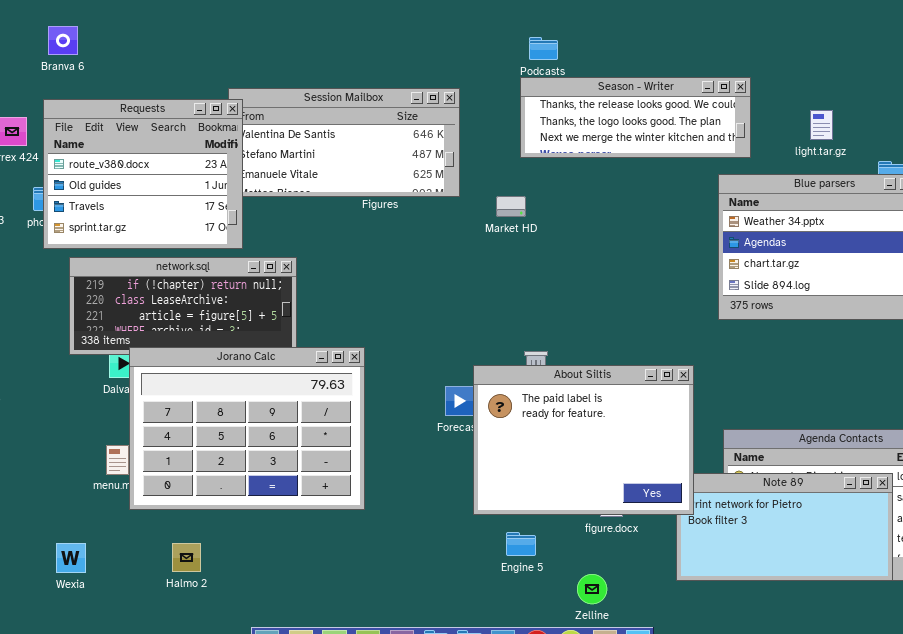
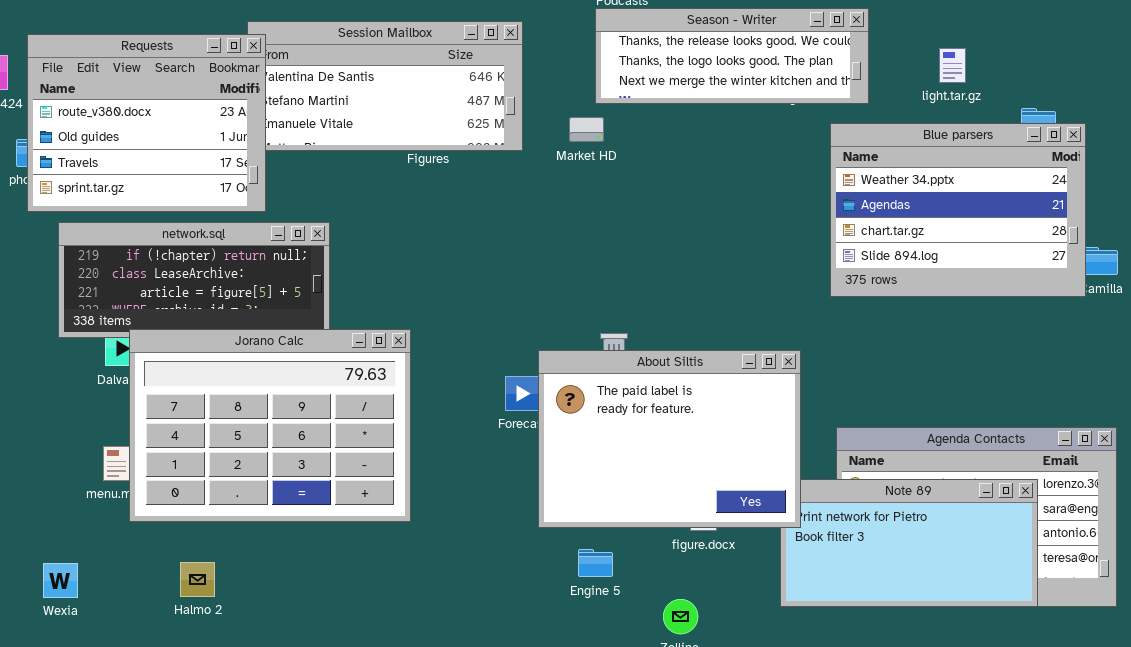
Market HD: [496,196,526,217] -> [569,117,604,142], moved

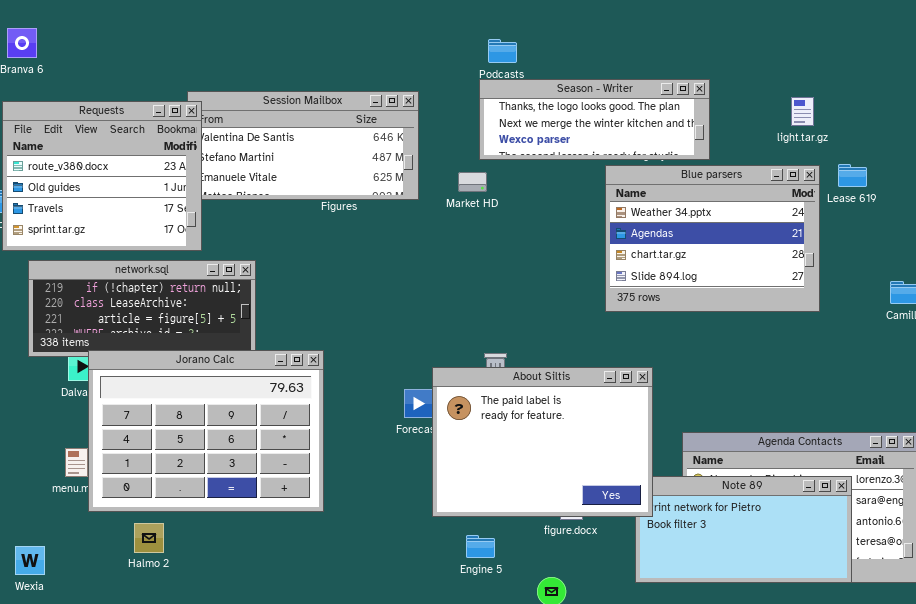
Season - Writer: [595,8,869,104] -> [479,79,710,160], scrolled down 1 row
light.tar.gz: [939,48,966,83] -> [791,97,814,126], moved
Blue parsers: [830,123,1086,297] -> [605,165,820,312], moved
Halmo 2: [180,562,215,597] -> [134,523,164,553], moved

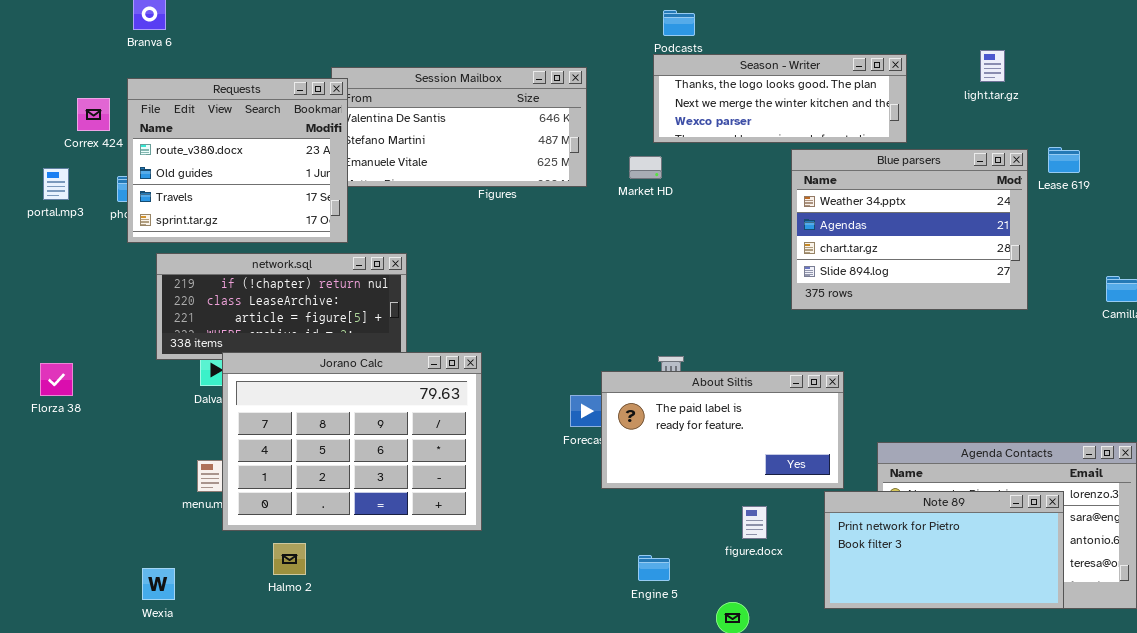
light.tar.gz: [791,97,814,126] -> [980,50,1005,82], moved
About Siltis: [432,367,653,517] -> [601,371,844,489], resized

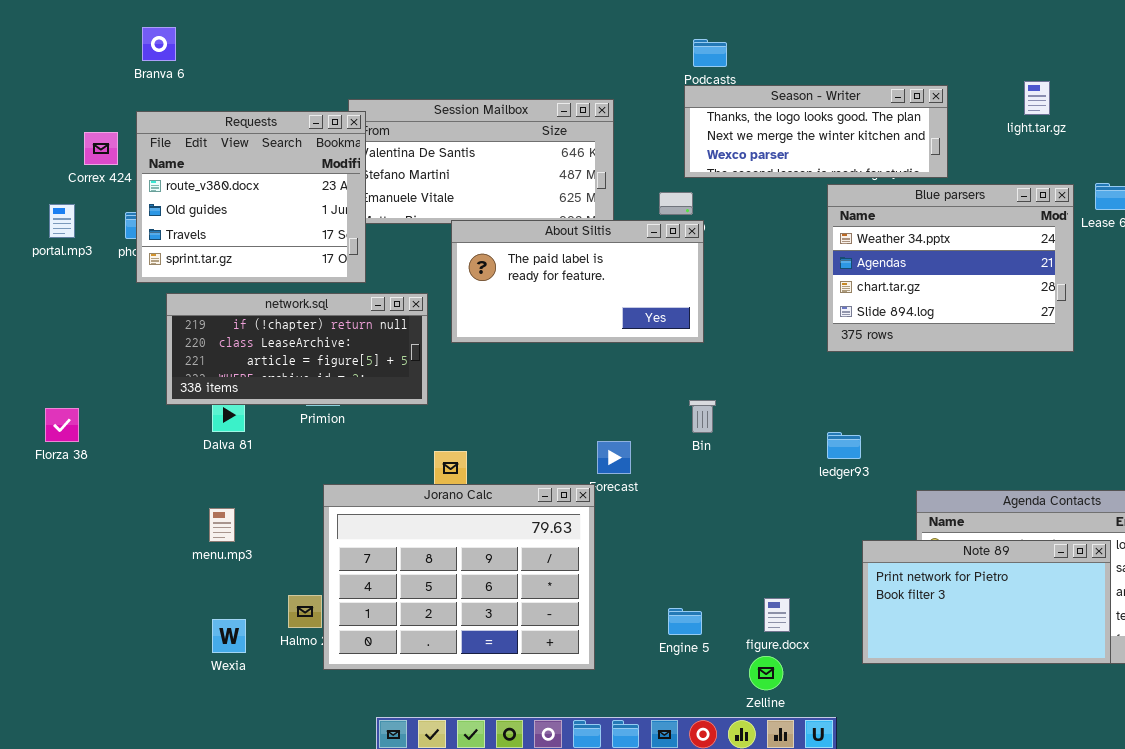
Jorano Calc: [222,352,482,531] -> [323,484,595,670], moved
About Siltis: [601,371,844,489] -> [451,220,704,343], moved
figure.docx: [742,506,767,539] -> [764,598,790,632], moved
Wexia: [142,568,175,600] -> [212,619,246,653], moved

